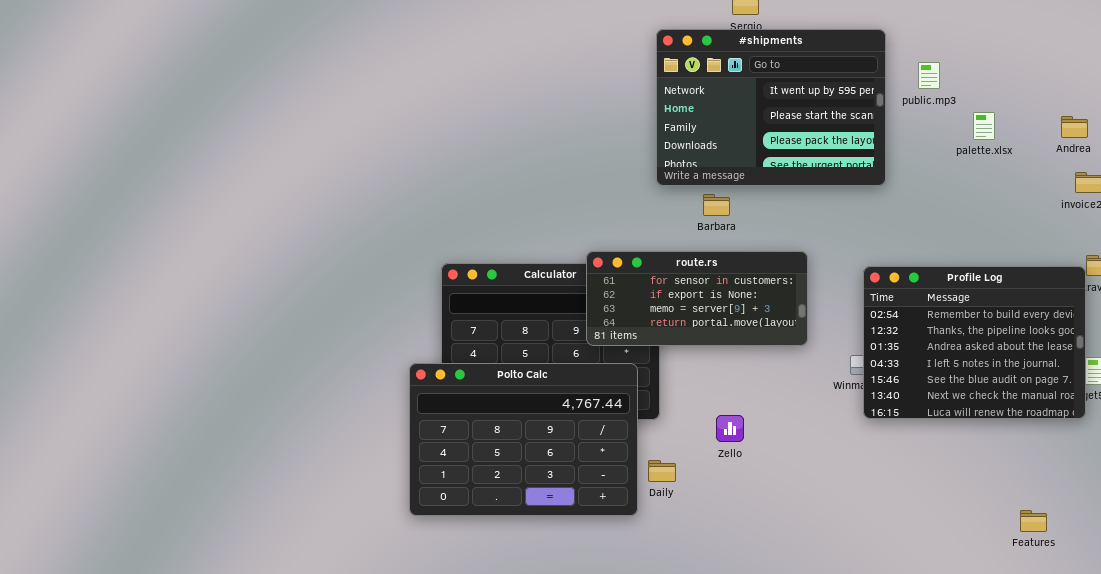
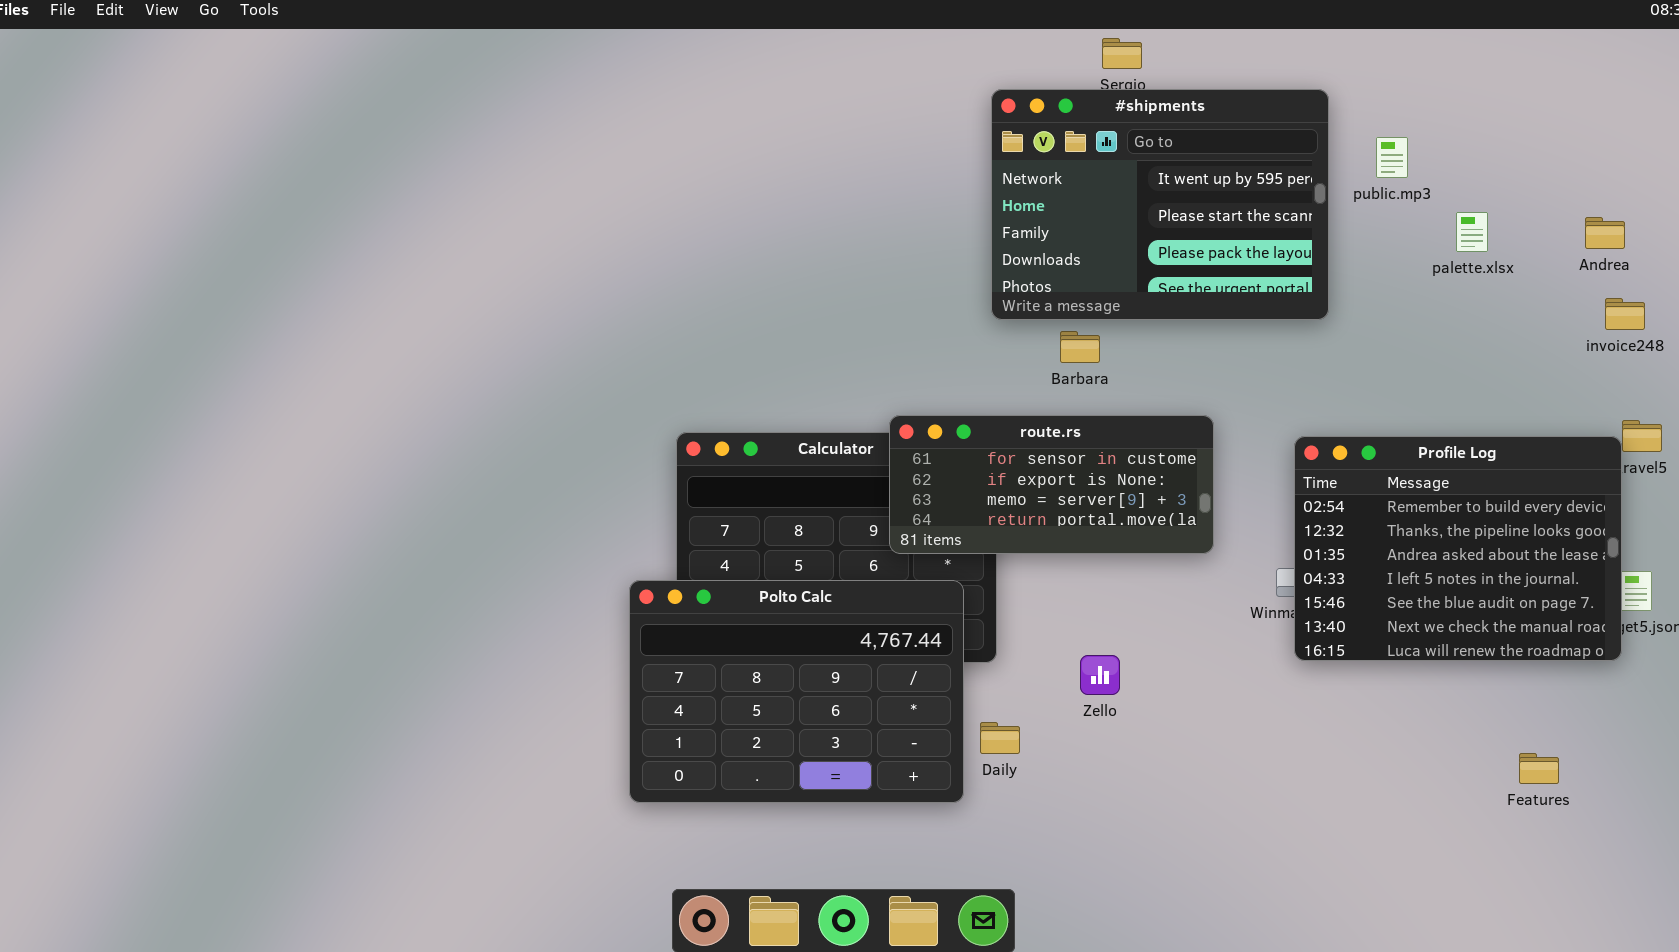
Features: [1020,510,1047,532] -> [1519,753,1559,784], moved

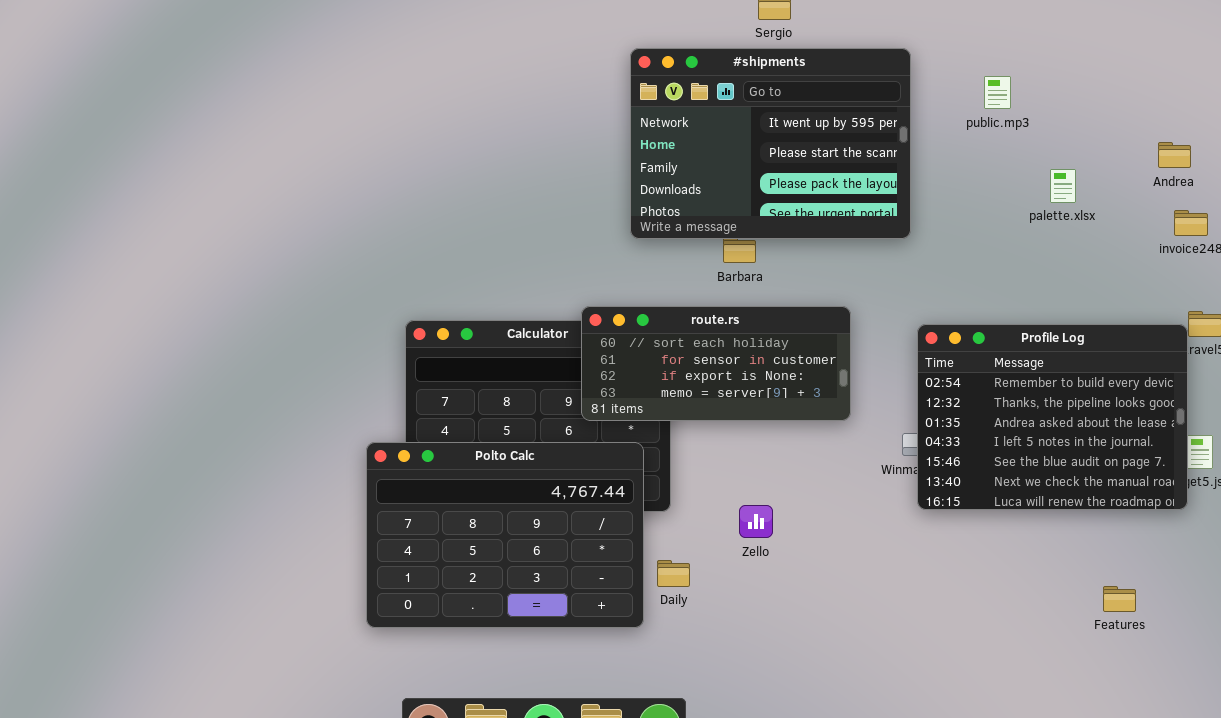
#shipments: [991,89,1329,320] -> [630,48,911,239], moved
palette.xlsx: [1456,212,1488,252] -> [1050,169,1076,203], moved
route.rs: [889,415,1214,554] -> [581,306,851,421], scrolled up 1 row

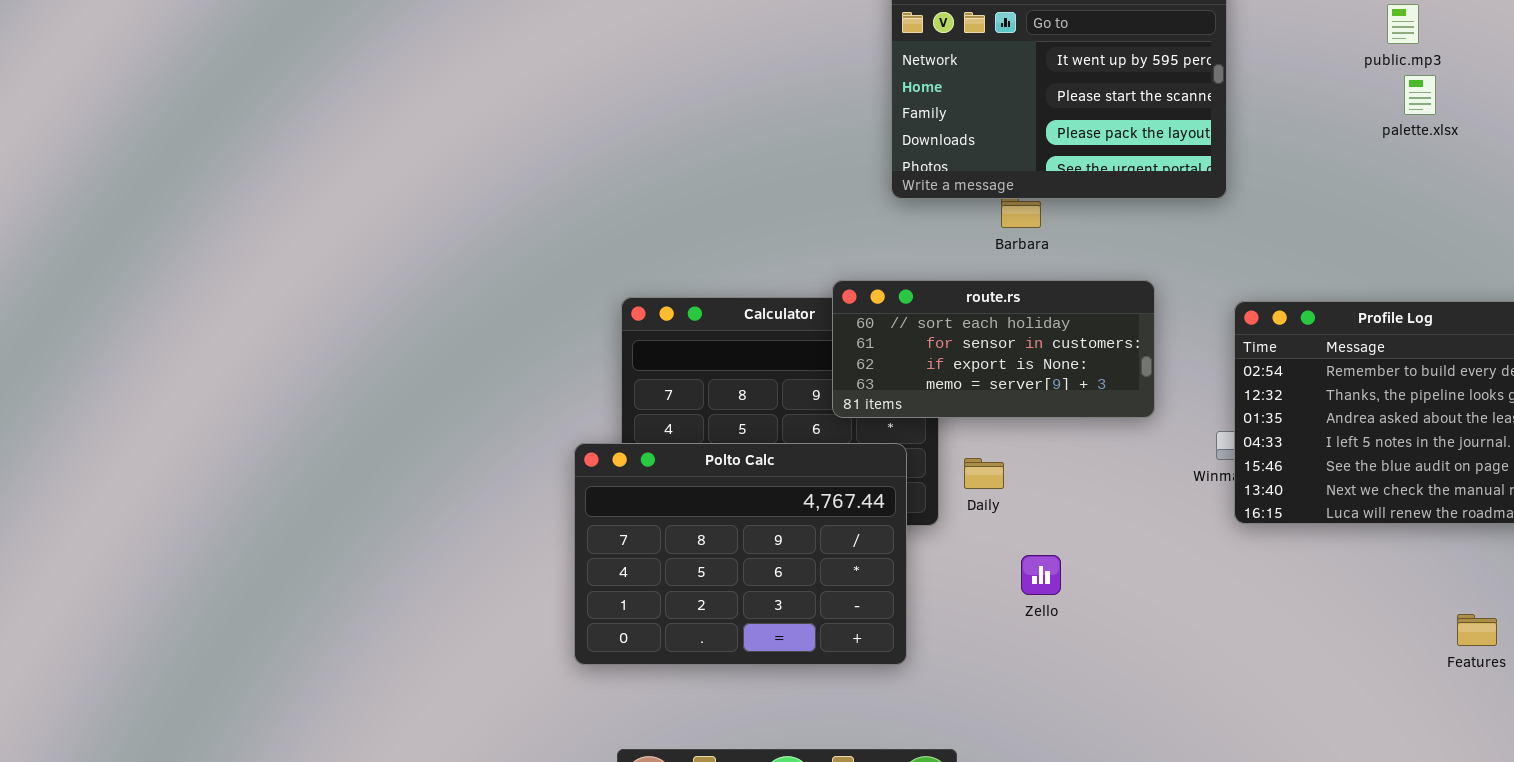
public.mp3: [984,76,1011,109] -> [1387,4,1419,44], moved
palette.xlsx: [1050,169,1076,203] -> [1404,75,1436,115], moved
Zello: [739,505,773,538] -> [1021,555,1061,595], moved
Daily: [657,560,690,587] -> [964,458,1004,489], moved

